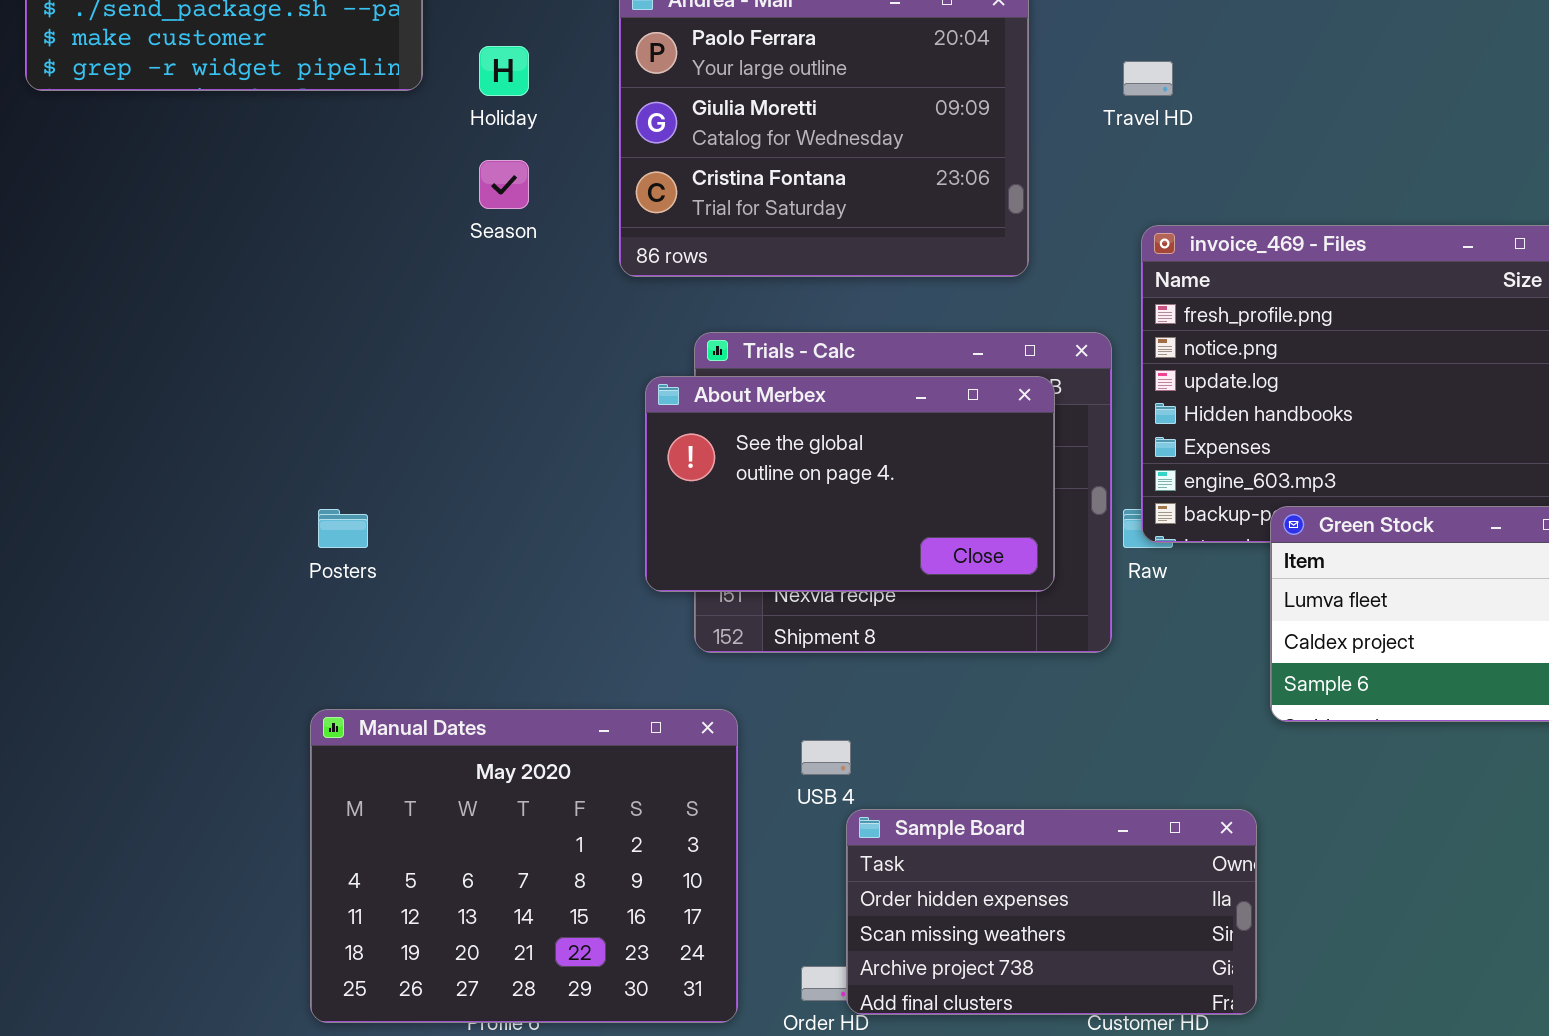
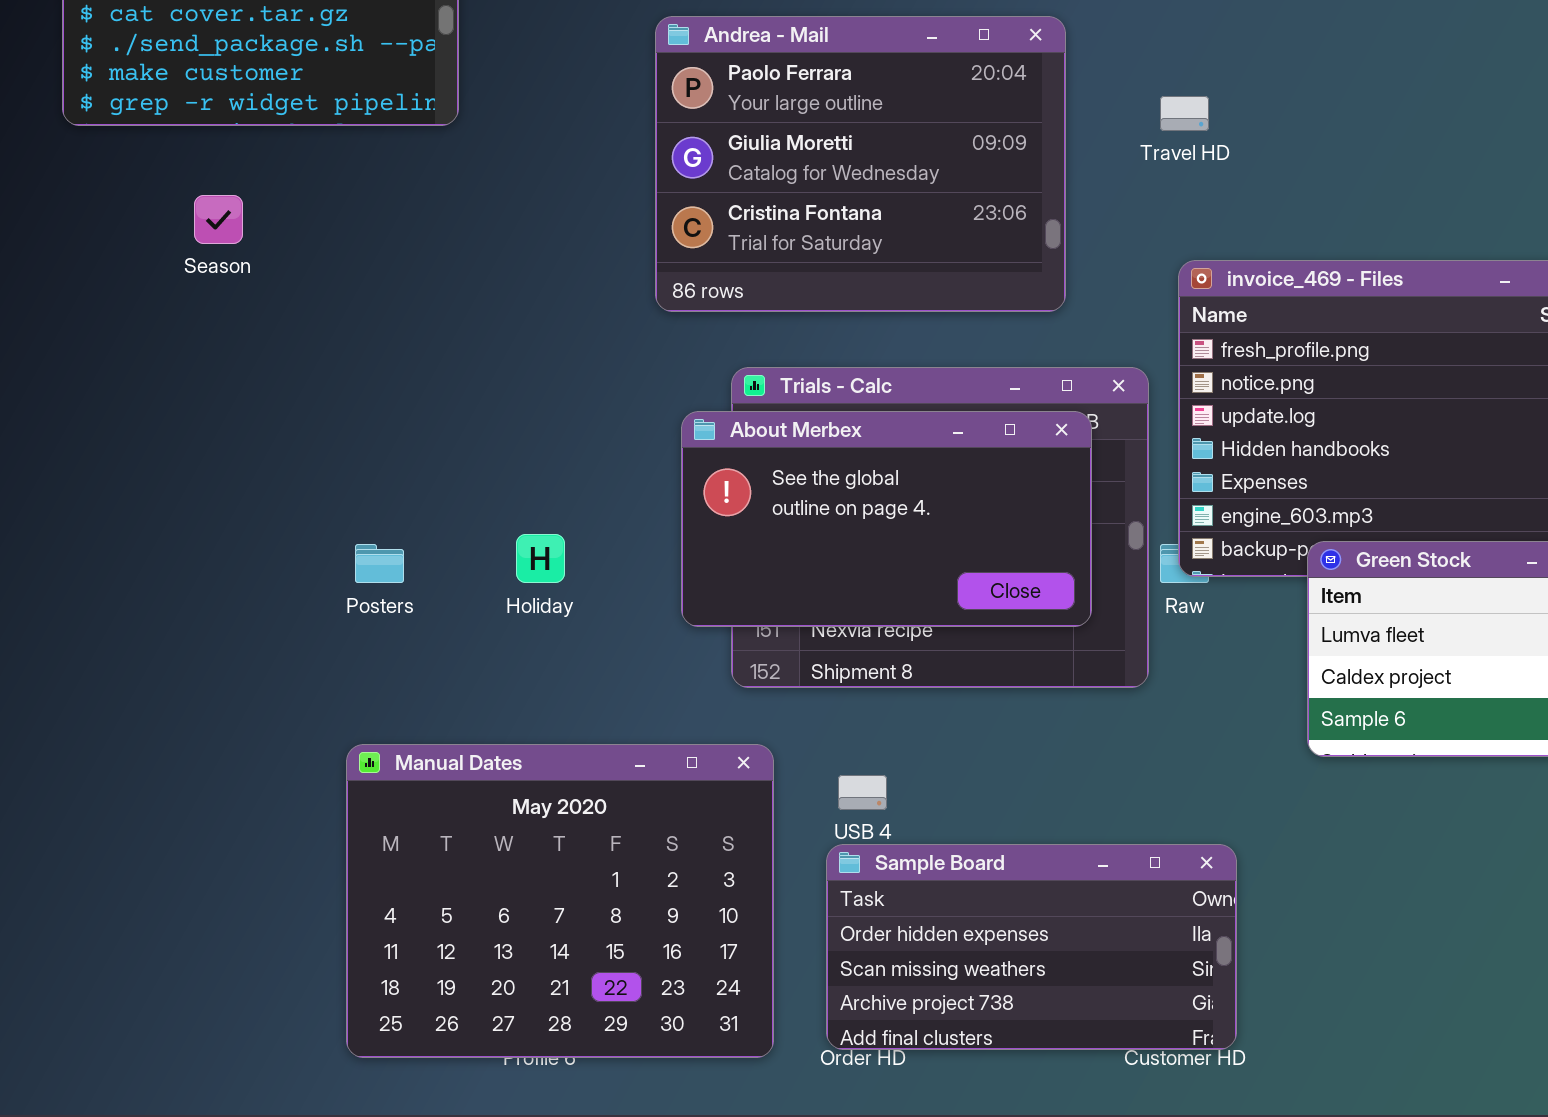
Holiday: [479,46,529,96] -> [516,534,565,583], moved
Season: [479,160,529,209] -> [194,195,243,244], moved
Sample Board: [846,809,1257,1015] -> [826,844,1237,1050], moved

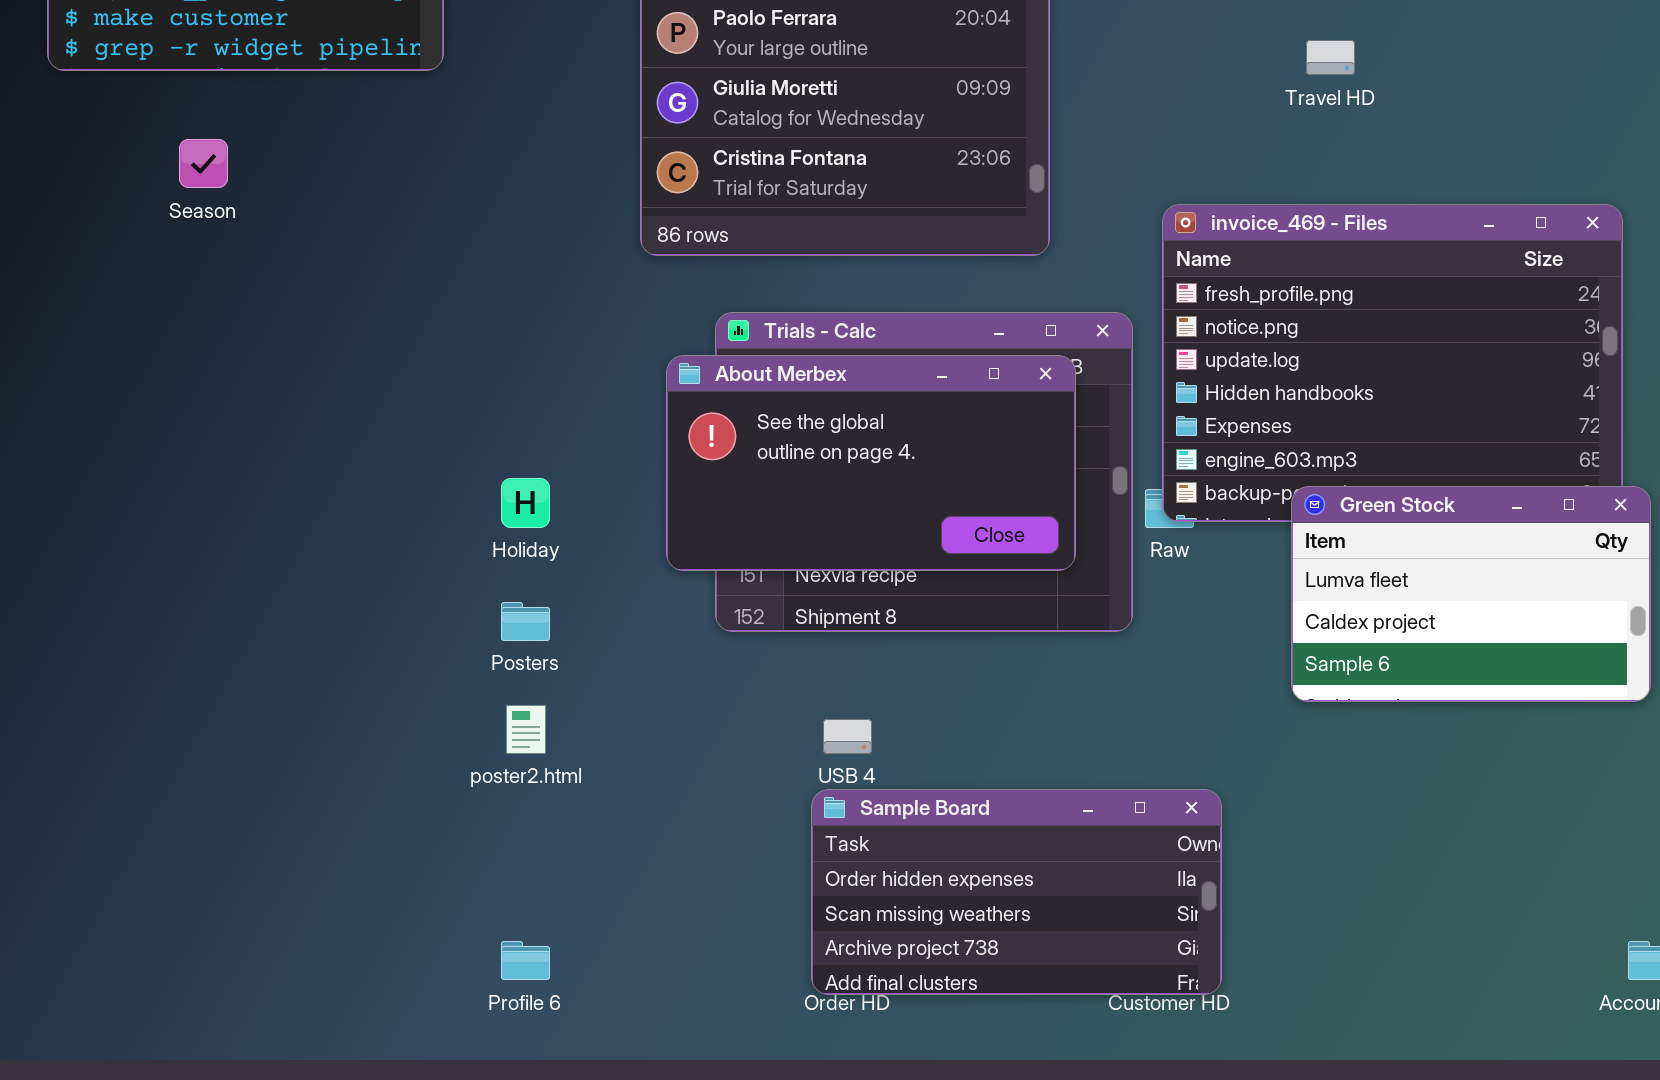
Travel HD: [1160,96,1209,131] -> [1306,40,1355,75], moved
Posters: [355,544,404,583] -> [501,602,550,641], moved
Manual Dates: [346,744,774,1058] -> none, closed

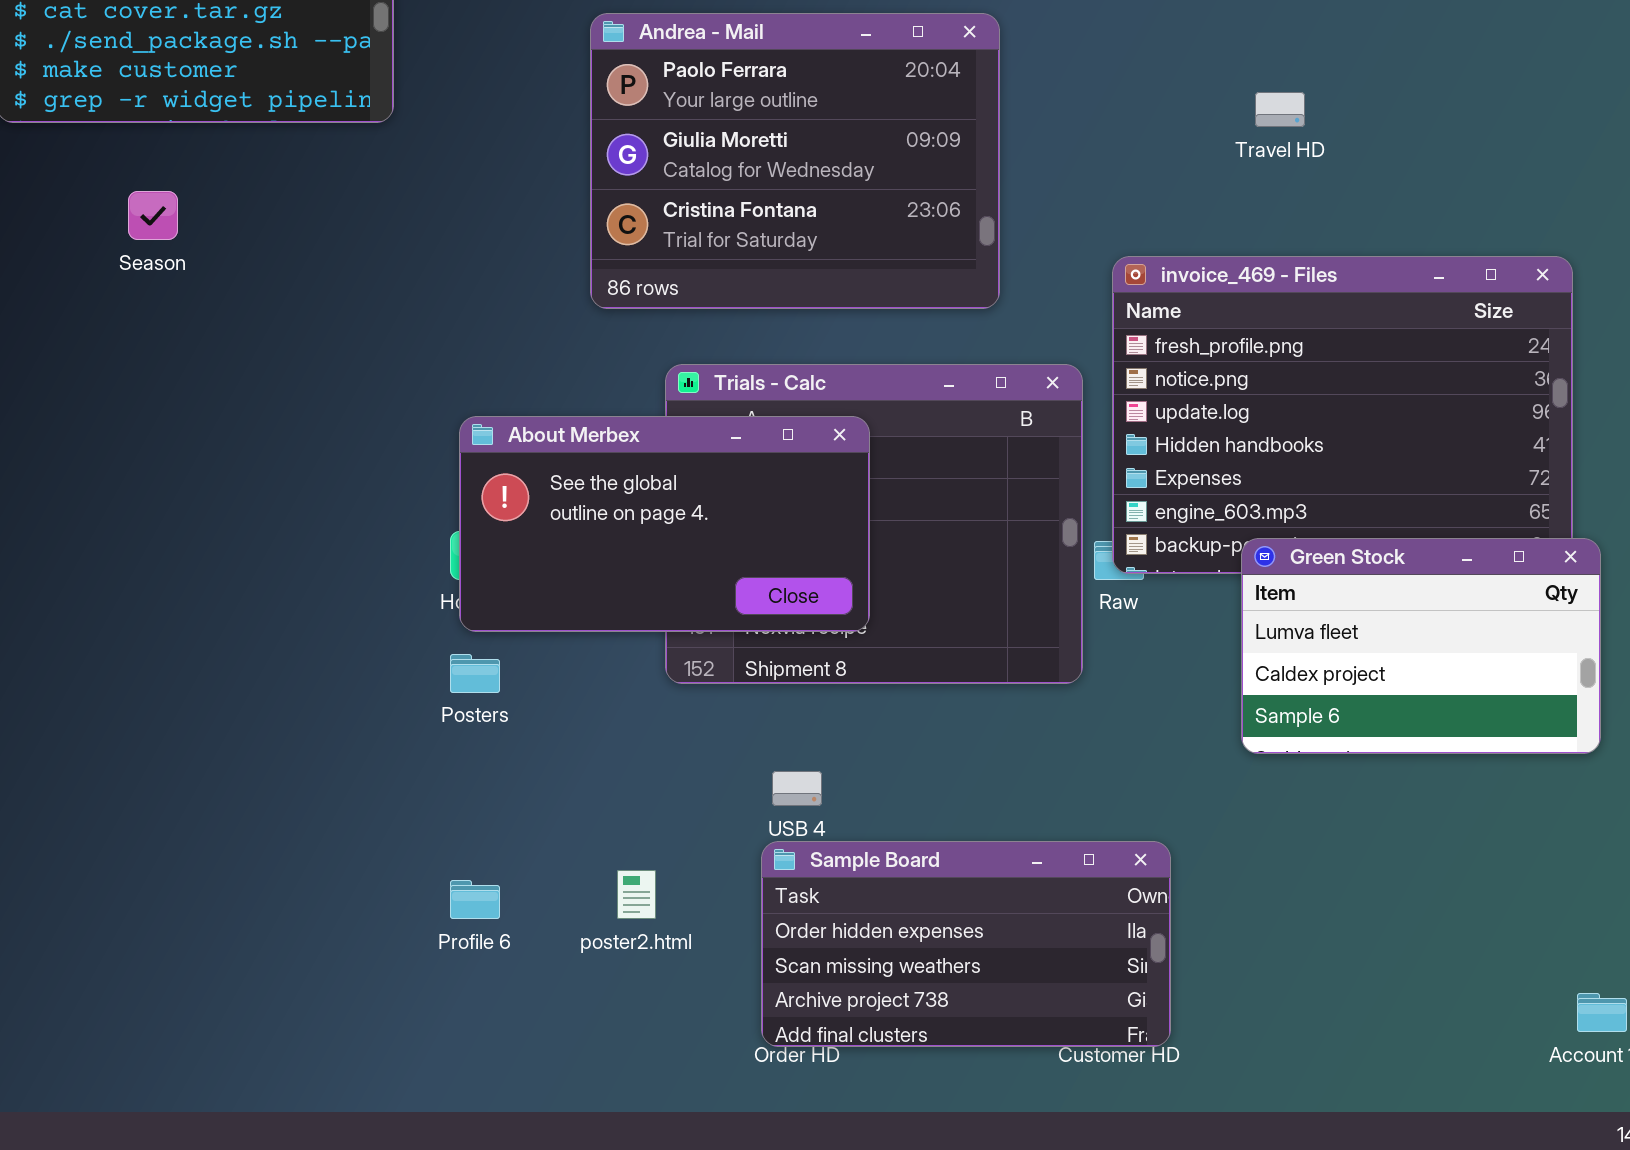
About Merbex: [666,355,1076,571] -> [459,416,870,632], moved
poster2.html: [506,705,546,754] -> [617,870,656,919], moved
Profile 6: [501,941,550,980] -> [450,880,500,919], moved

